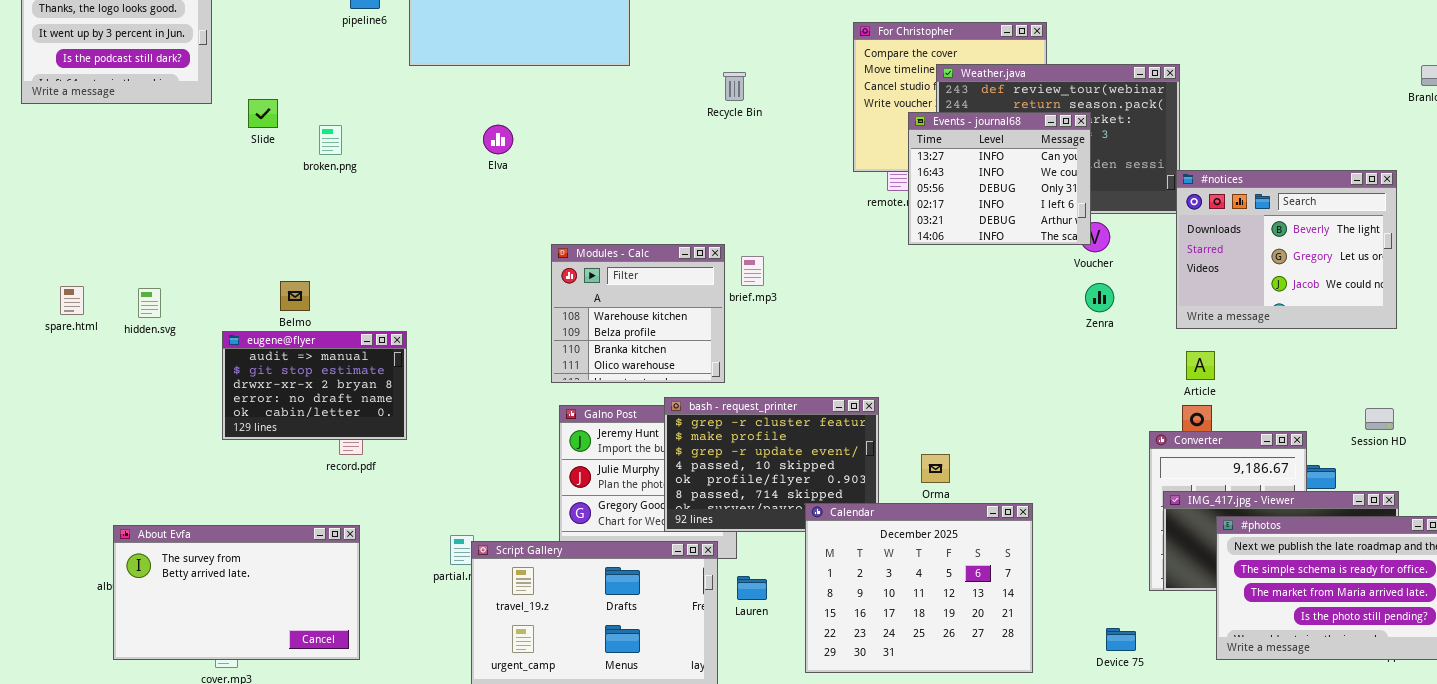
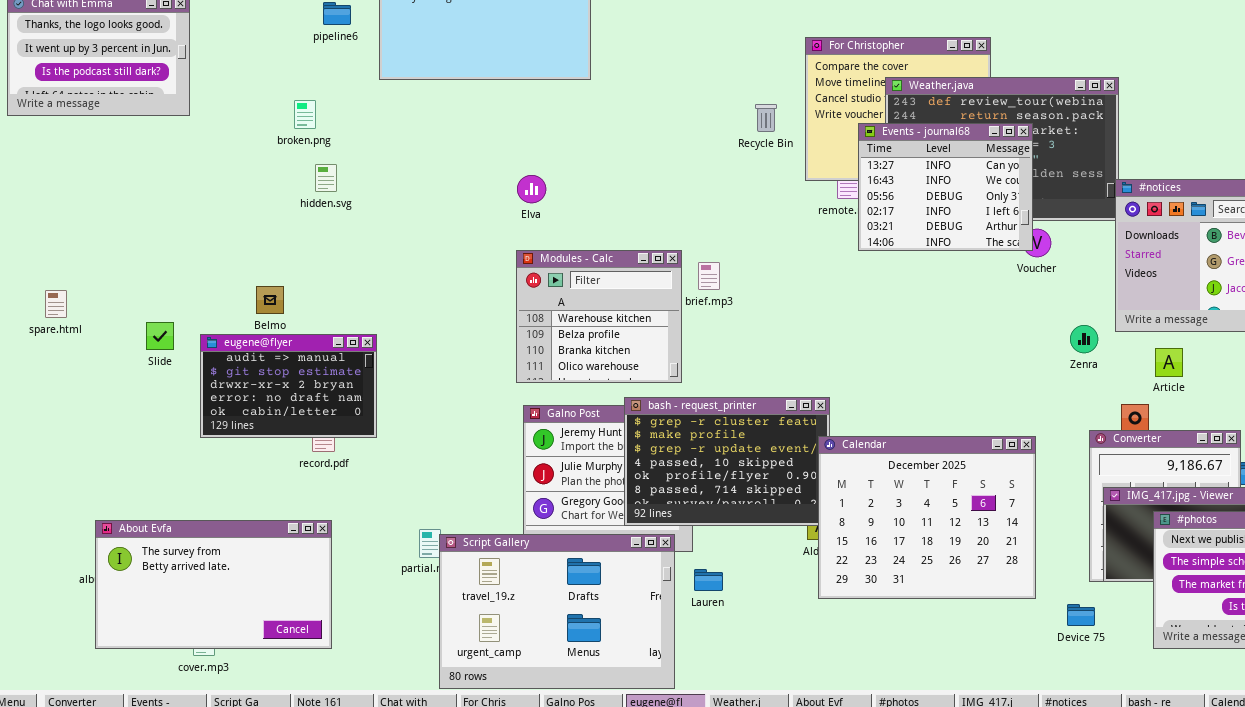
Recycle Bin: [723,72,746,101] -> [755,104,777,132], moved
Slide: [248,99,278,128] -> [146,322,174,350], moved
Elva: [483,125,513,154] -> [517,175,546,203], moved
broken.png: [319,125,342,155] -> [294,100,316,129], moved
Zenra: [1085,283,1114,312] -> [1070,325,1098,353], moved
hidden.svg: [138,288,161,318] -> [315,164,337,192], moved
Article: [1186,351,1215,380] -> [1155,348,1183,377], moved
Calendar: [805,503,1033,673] -> [818,436,1036,599], moved
Device 75: [1106,628,1136,651] -> [1067,604,1095,626], moved

